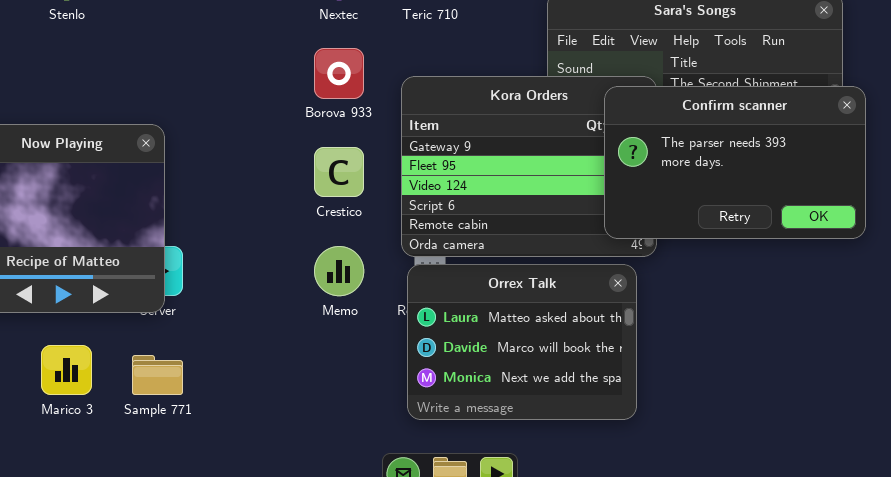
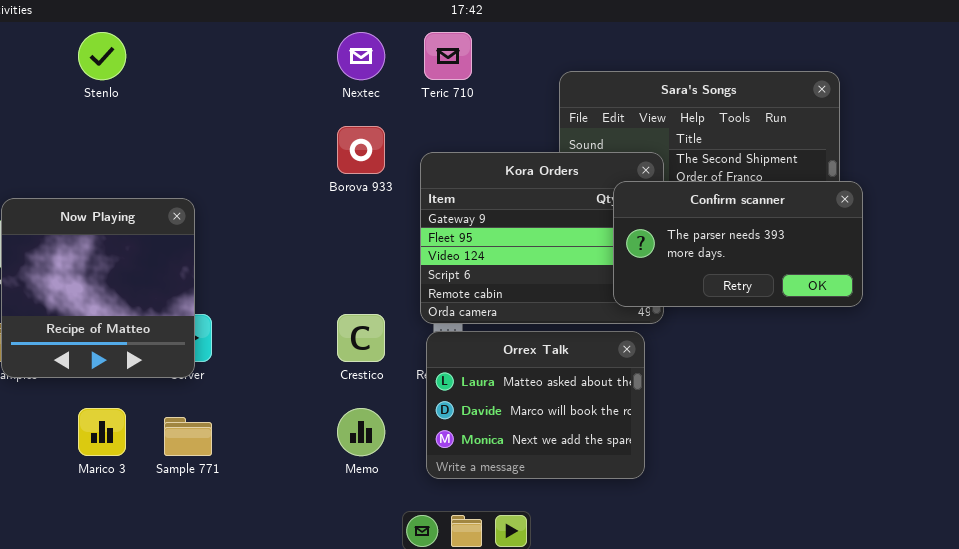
Confirm scanner: [604,86,866,239] -> [613,181,863,307], resized
Crestico: [314,147,364,197] -> [337,314,385,362], moved
Memo: [314,246,364,296] -> [337,408,385,456], moved

